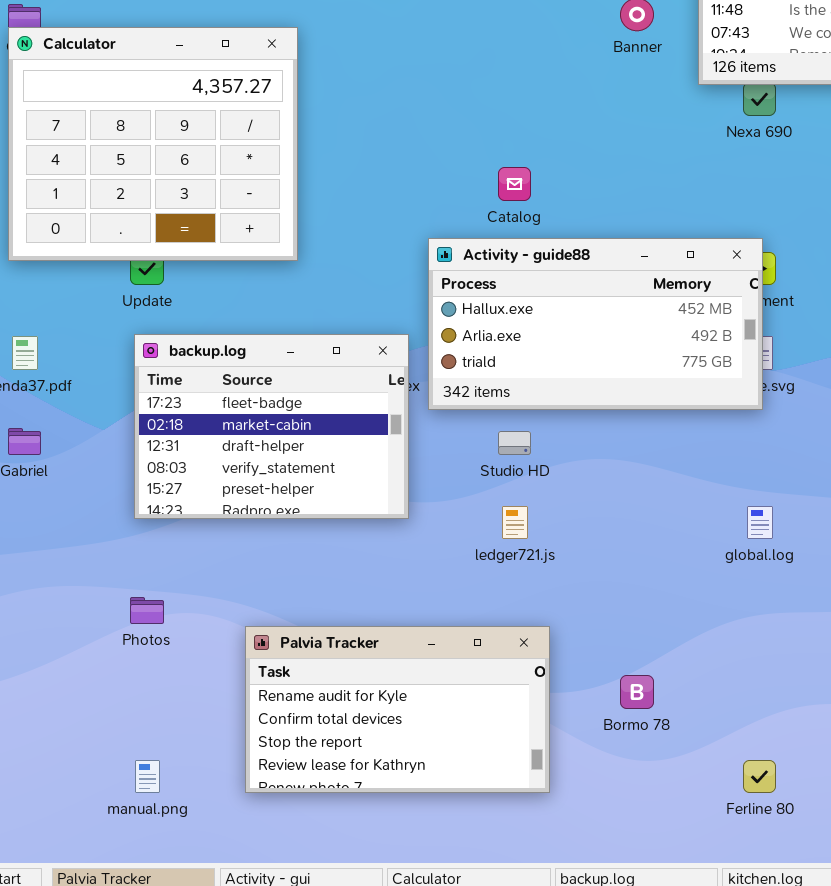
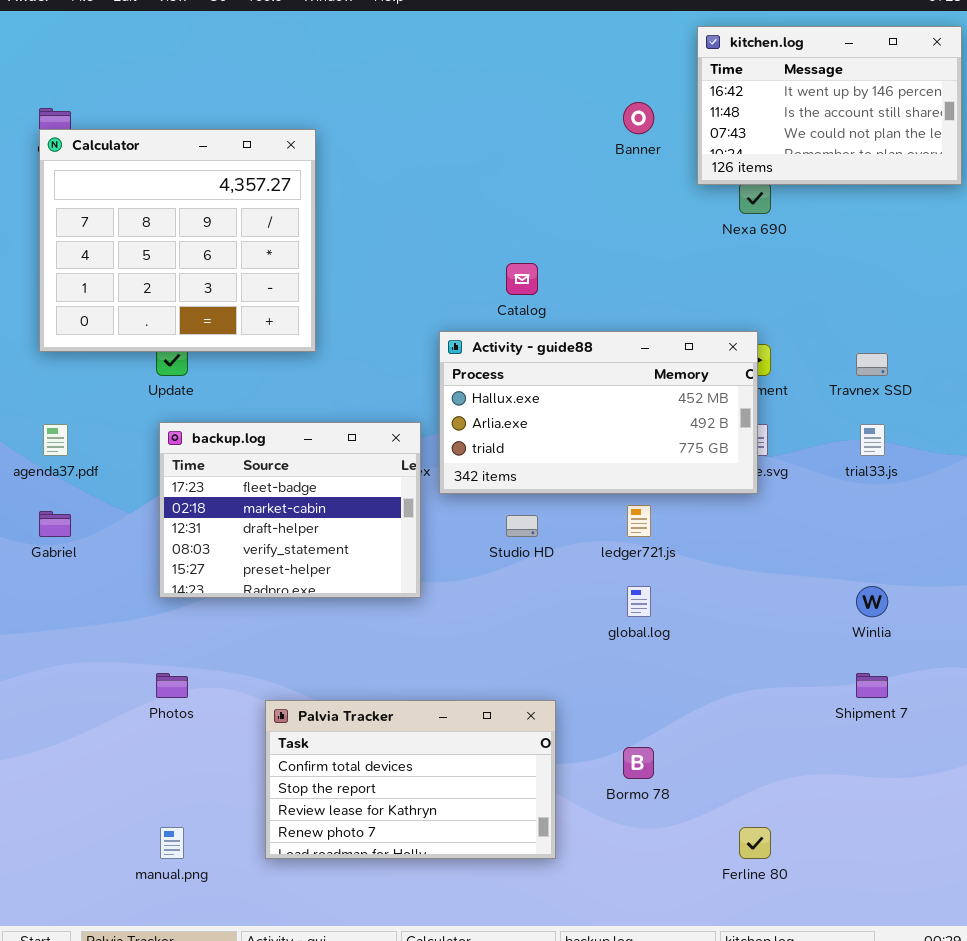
ledger721.js: [502,506,528,539] -> [627,505,651,537], moved
global.log: [747,506,773,539] -> [627,586,651,617], moved
Palvia Tracker: [245,626,550,793] -> [265,700,556,859], scrolled down 1 row

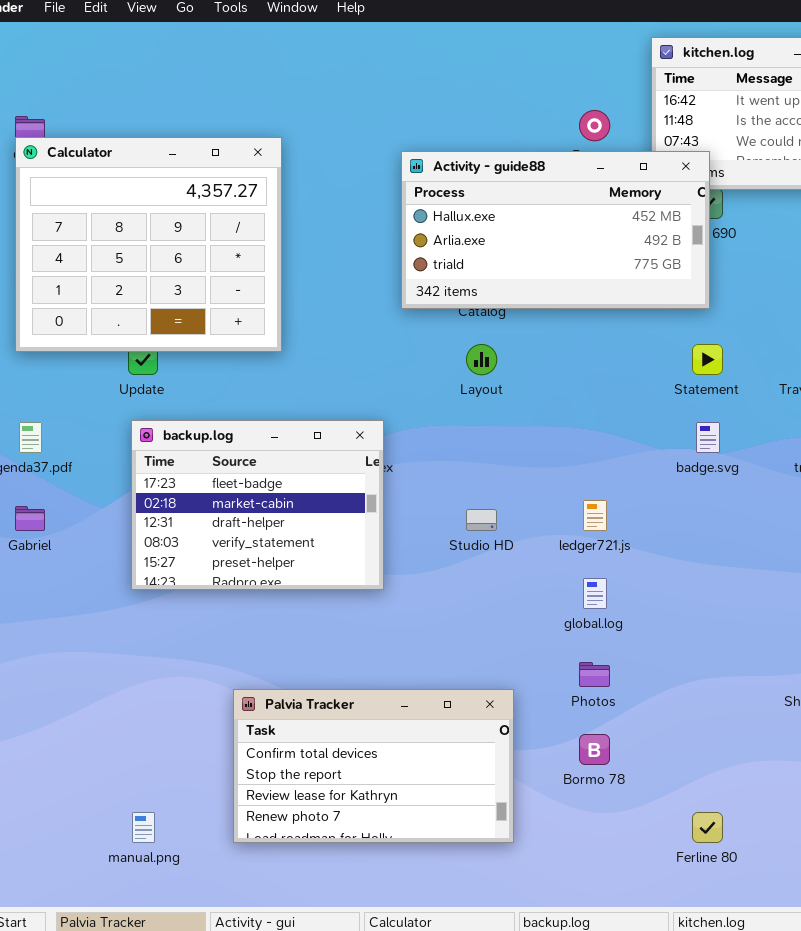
Activity - guide88: [439,331,758,494] -> [401,151,710,309], moved
Photos: [156,673,188,698] -> [579,662,610,687], moved

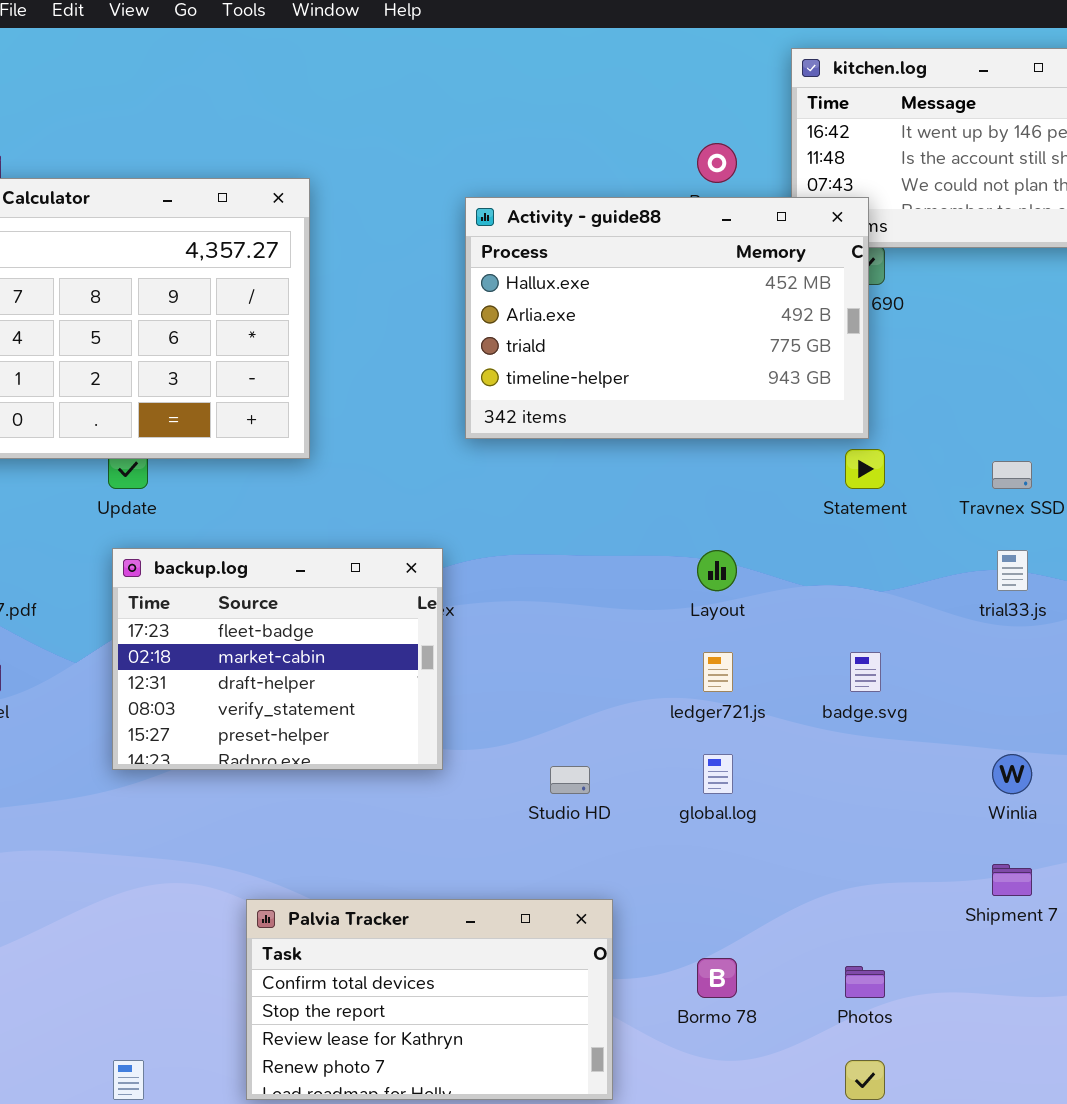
Activity - guide88: [401,151,710,309] -> [465,197,869,439], resized
Layout: [466,344,497,375] -> [697,550,737,591], moved
badge.svg: [696,422,720,453] -> [850,652,881,692], moved
Studio HD: [466,509,497,531] -> [550,766,590,794], moved
Photos: [579,662,610,687] -> [845,966,885,998], moved

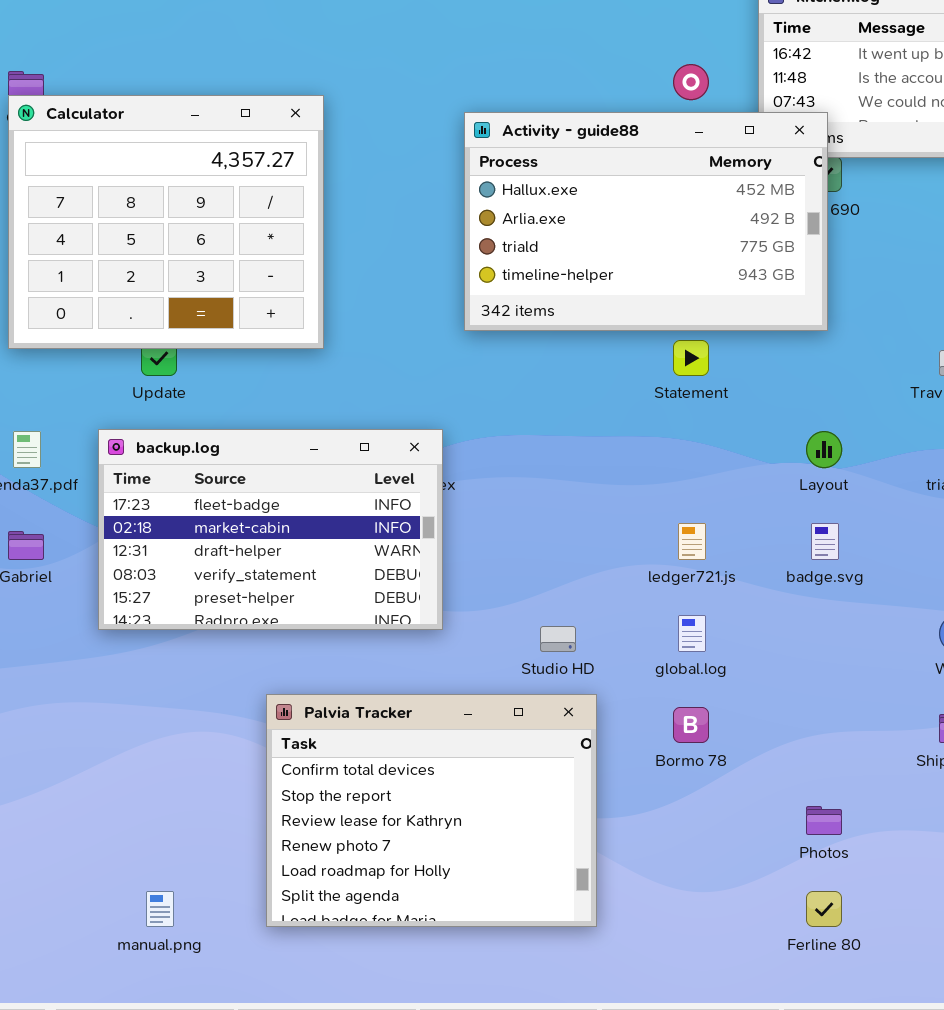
Statement: [845,449,885,489] -> [673,340,709,376], moved
backup.log: [112,548,443,770] -> [98,429,443,630], resized
Layout: [697,550,737,591] -> [806,431,842,468], moved
Palvia Tracker: [246,899,613,1100] -> [266,694,597,927], resized
Bormo 78: [697,958,737,998] -> [673,707,709,743], moved

